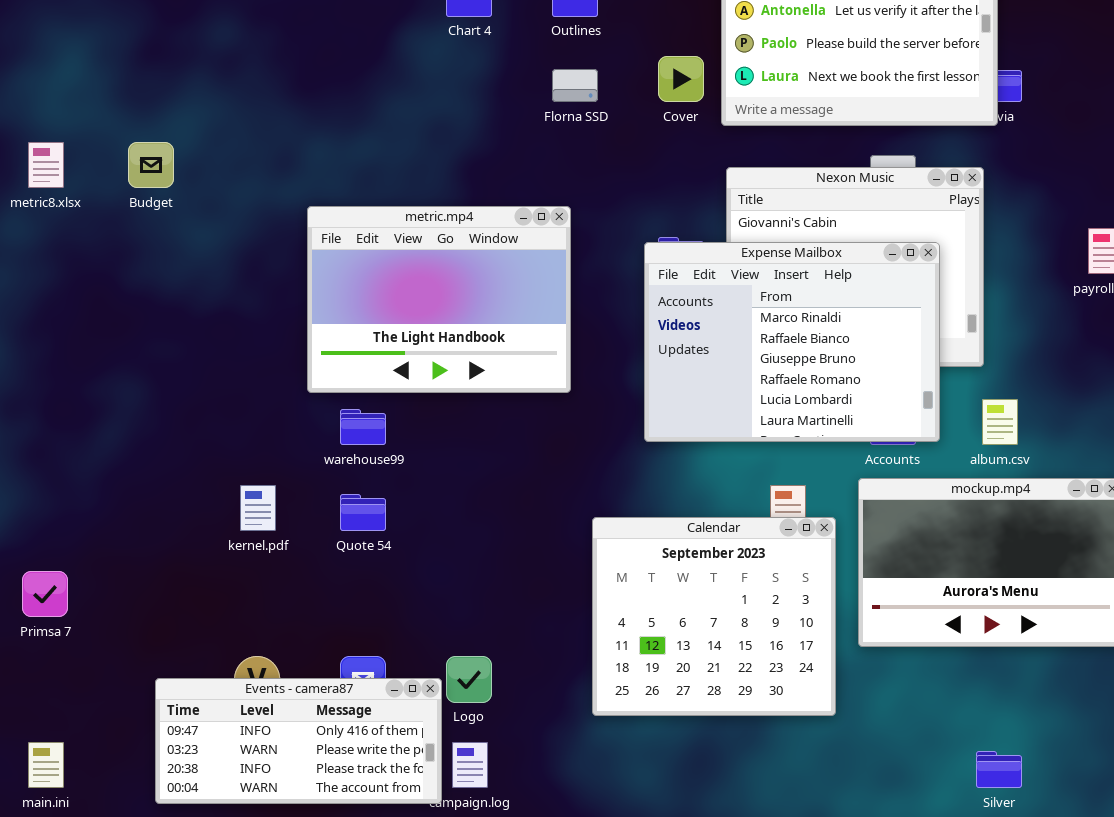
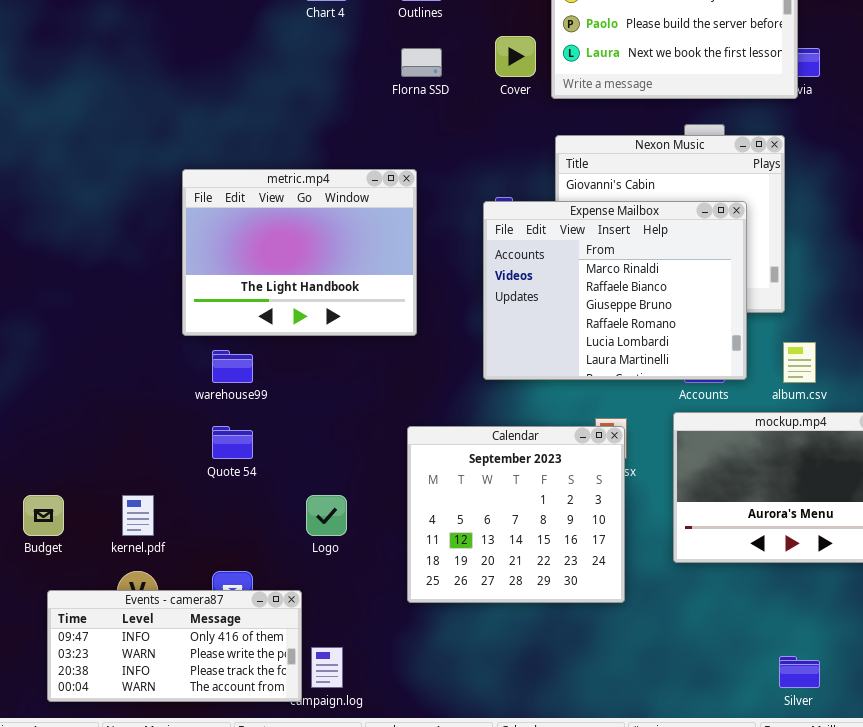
Budget: [128,142,174,188] -> [23,495,64,536], moved
kernel.pdf: [240,485,276,531] -> [122,495,154,536], moved
Calendar: [592,517,836,716] -> [407,426,625,603], moved
Logo: [446,656,492,703] -> [306,495,347,536], moved

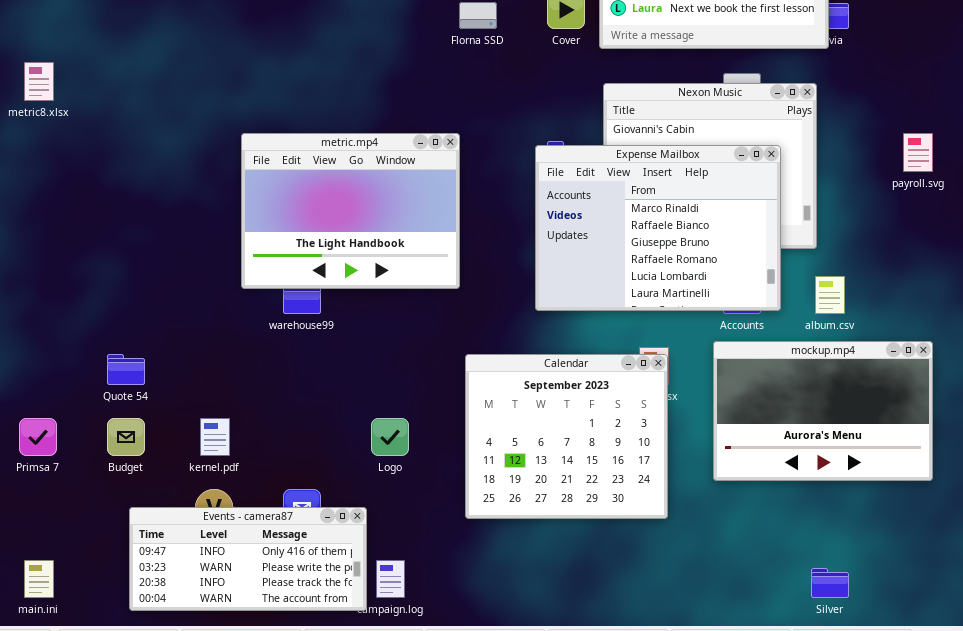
metric.mp4: [182,169,417,336] -> [241,133,460,289], moved
Quote 54: [212,426,253,459] -> [107,354,145,385], moved

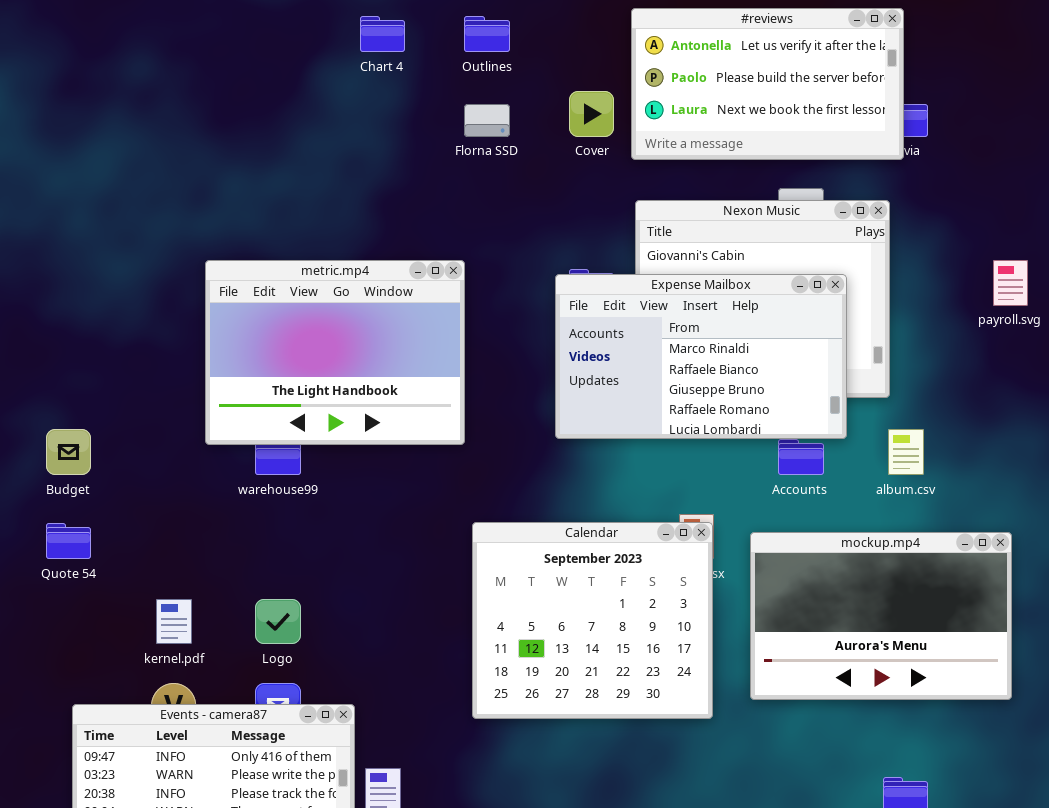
Expense Mailbox: [535,145,781,311] -> [555,274,847,439], resized
mockup.mp4: [713,341,933,481] -> [750,532,1012,700], moved
Budget: [107,418,145,456] -> [46,429,91,475], moved
Logo: [371,418,409,456] -> [255,599,301,644], moved

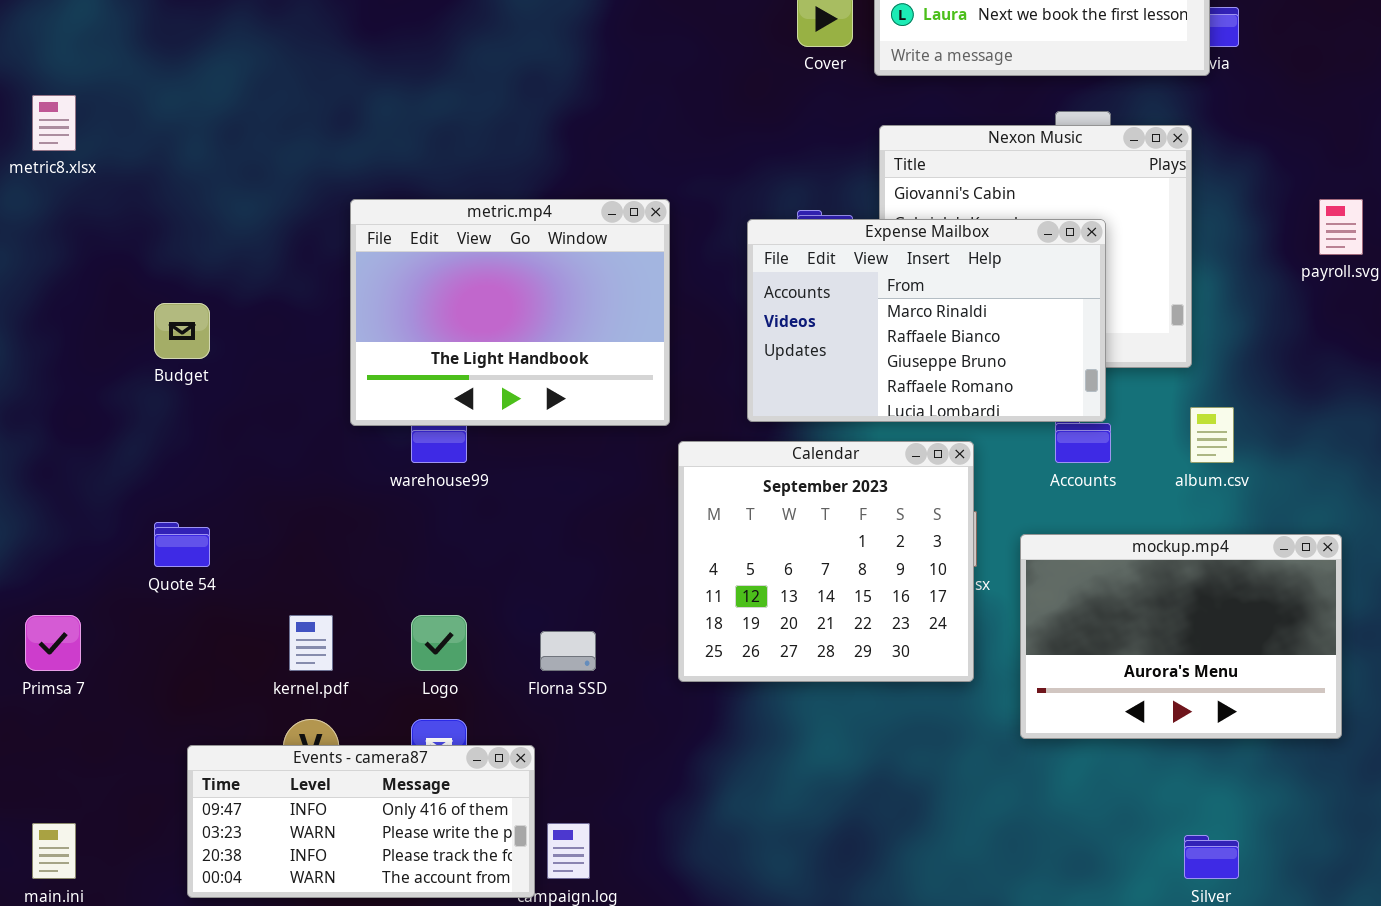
Florna SSD: [464,104,510,137] -> [540,631,596,671], moved
Expense Mailbox: [555,274,847,439] -> [747,219,1106,422], moved
Budget: [46,429,91,475] -> [154,303,210,359], moved
Calendar: [472,522,713,719] -> [678,441,974,682], moved

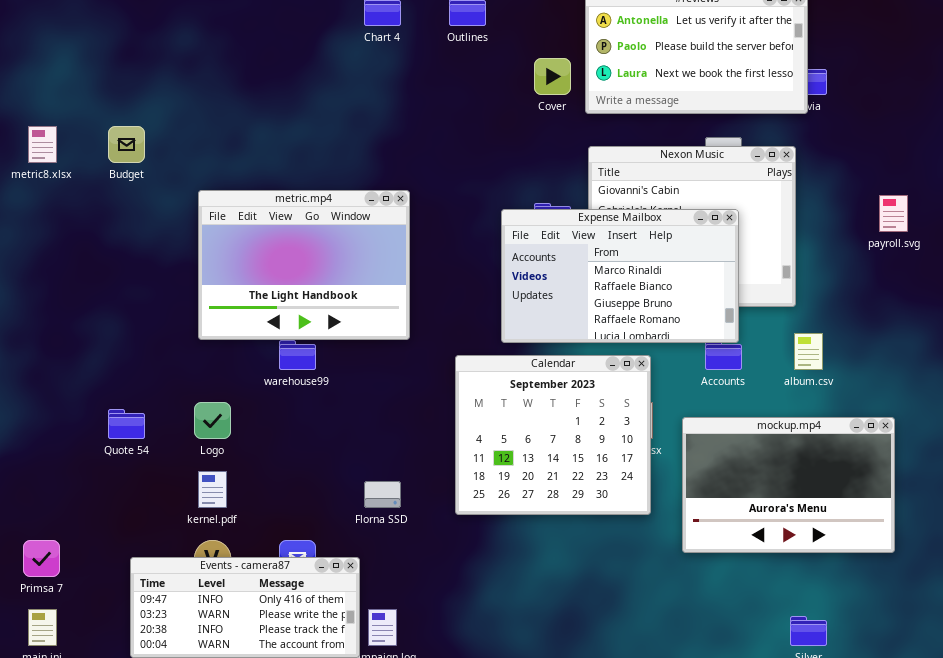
metric.mp4: [350,199,670,426] -> [198,190,410,340], moved
Budget: [154,303,210,359] -> [108,126,145,163], moved
Primsa 7: [25,615,81,671] -> [23,540,60,577], moved
Logo: [411,615,467,671] -> [194,402,231,439], moved

